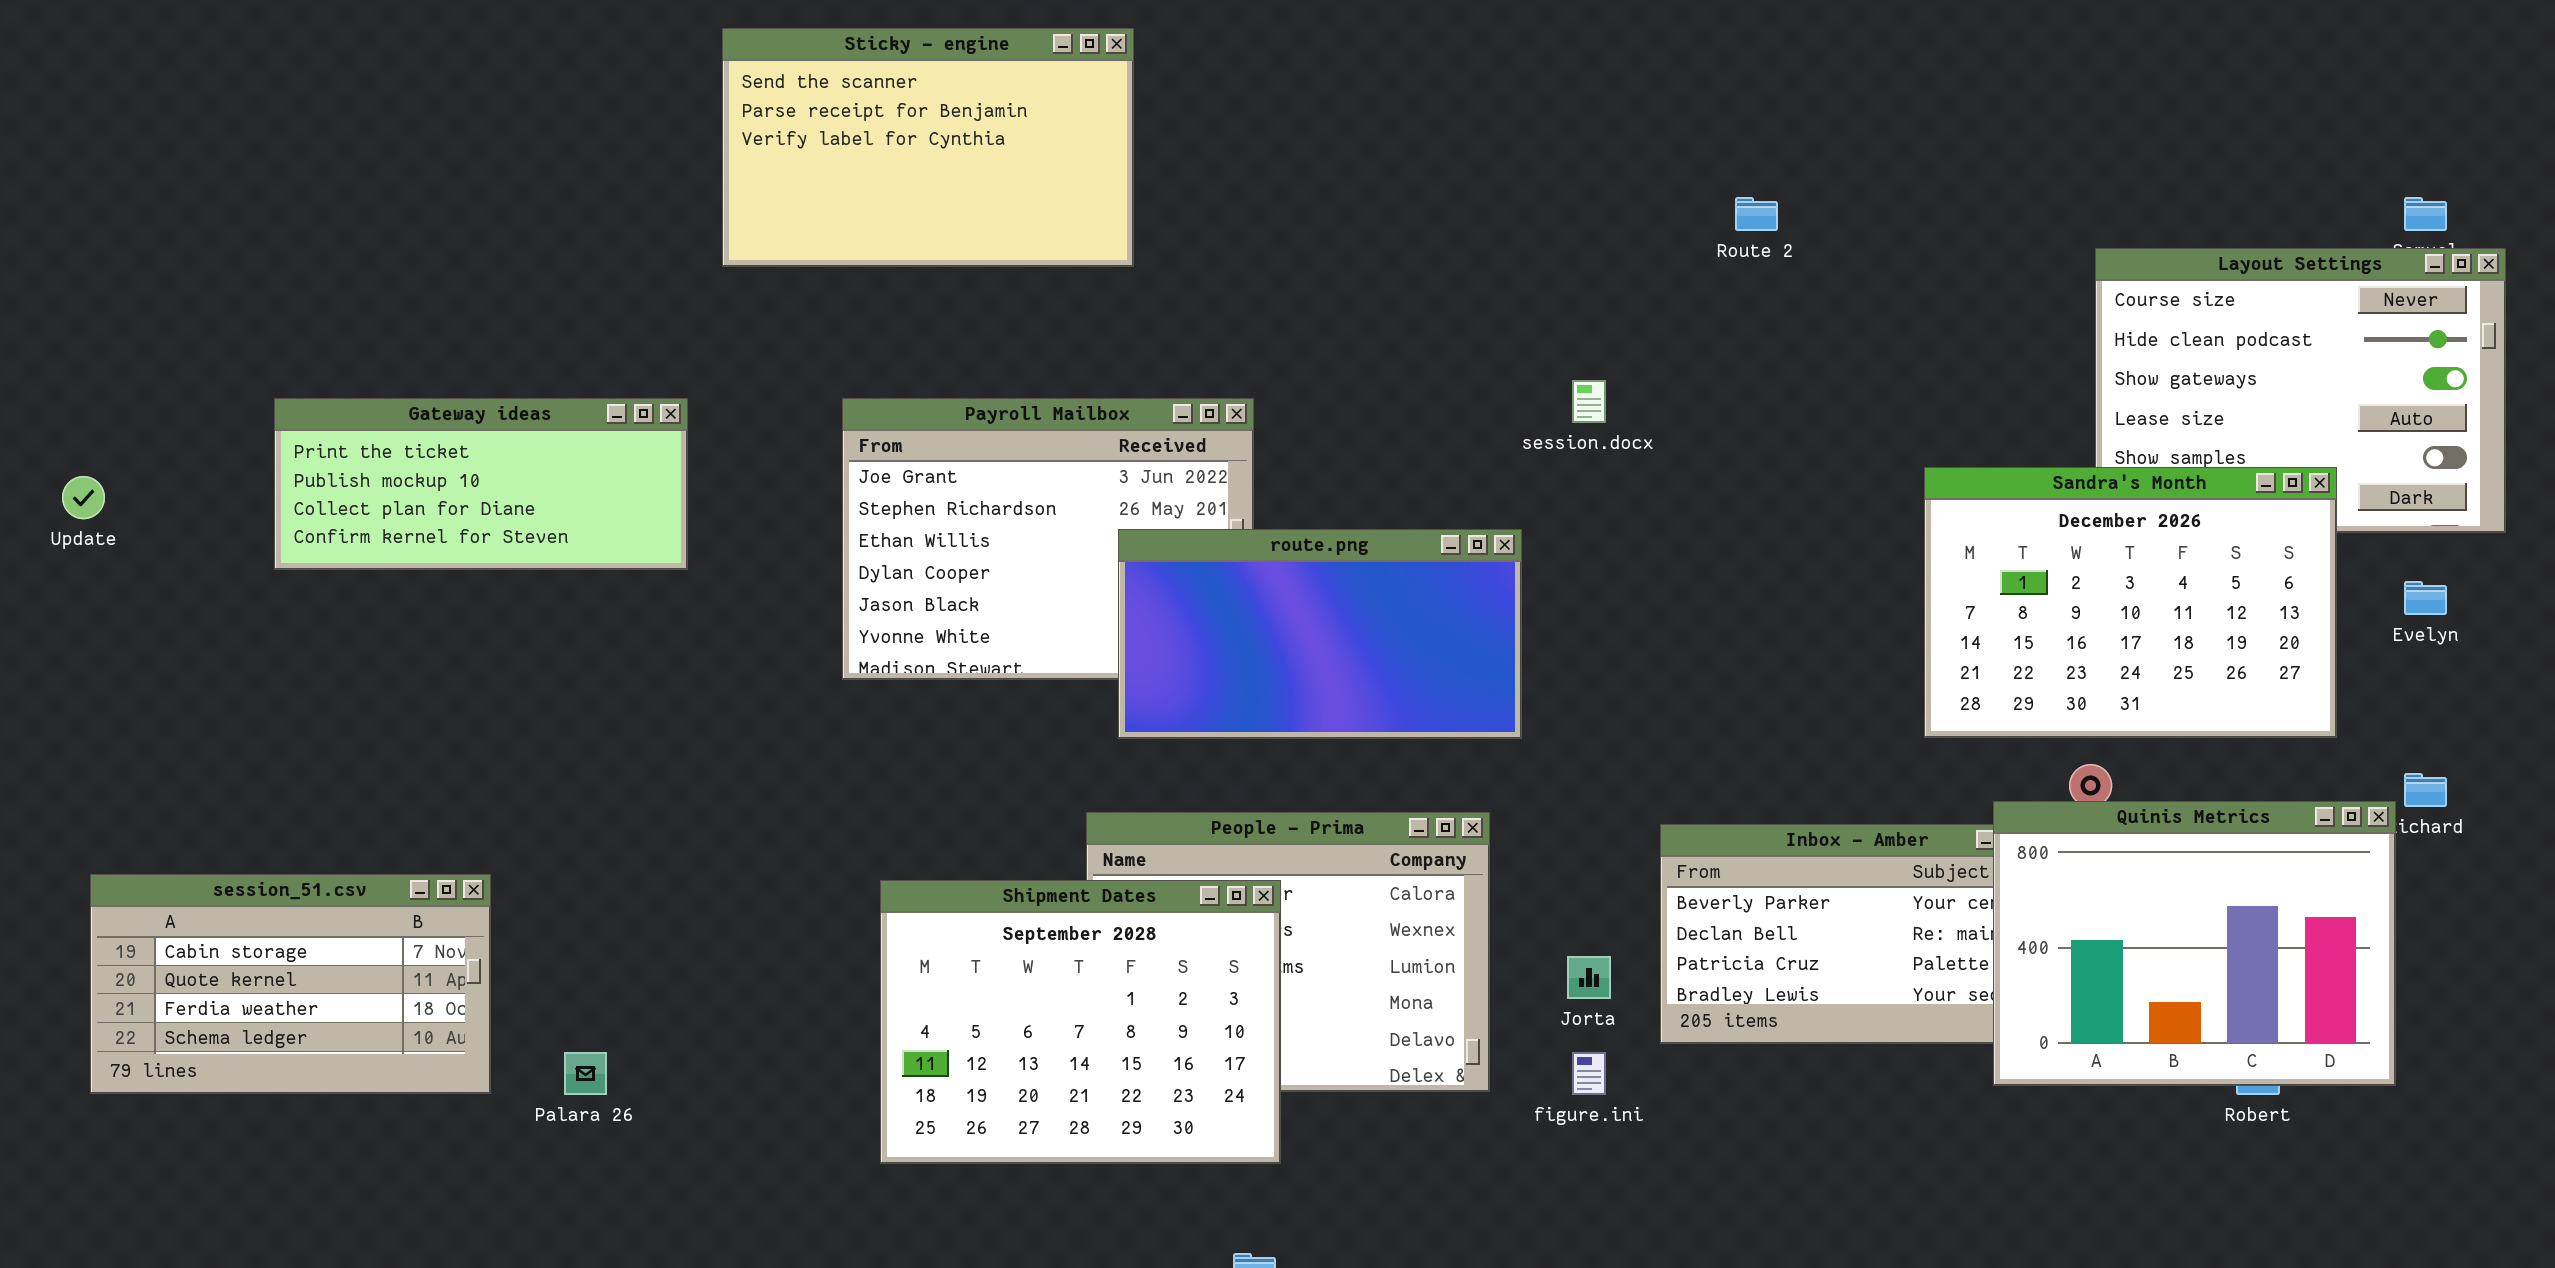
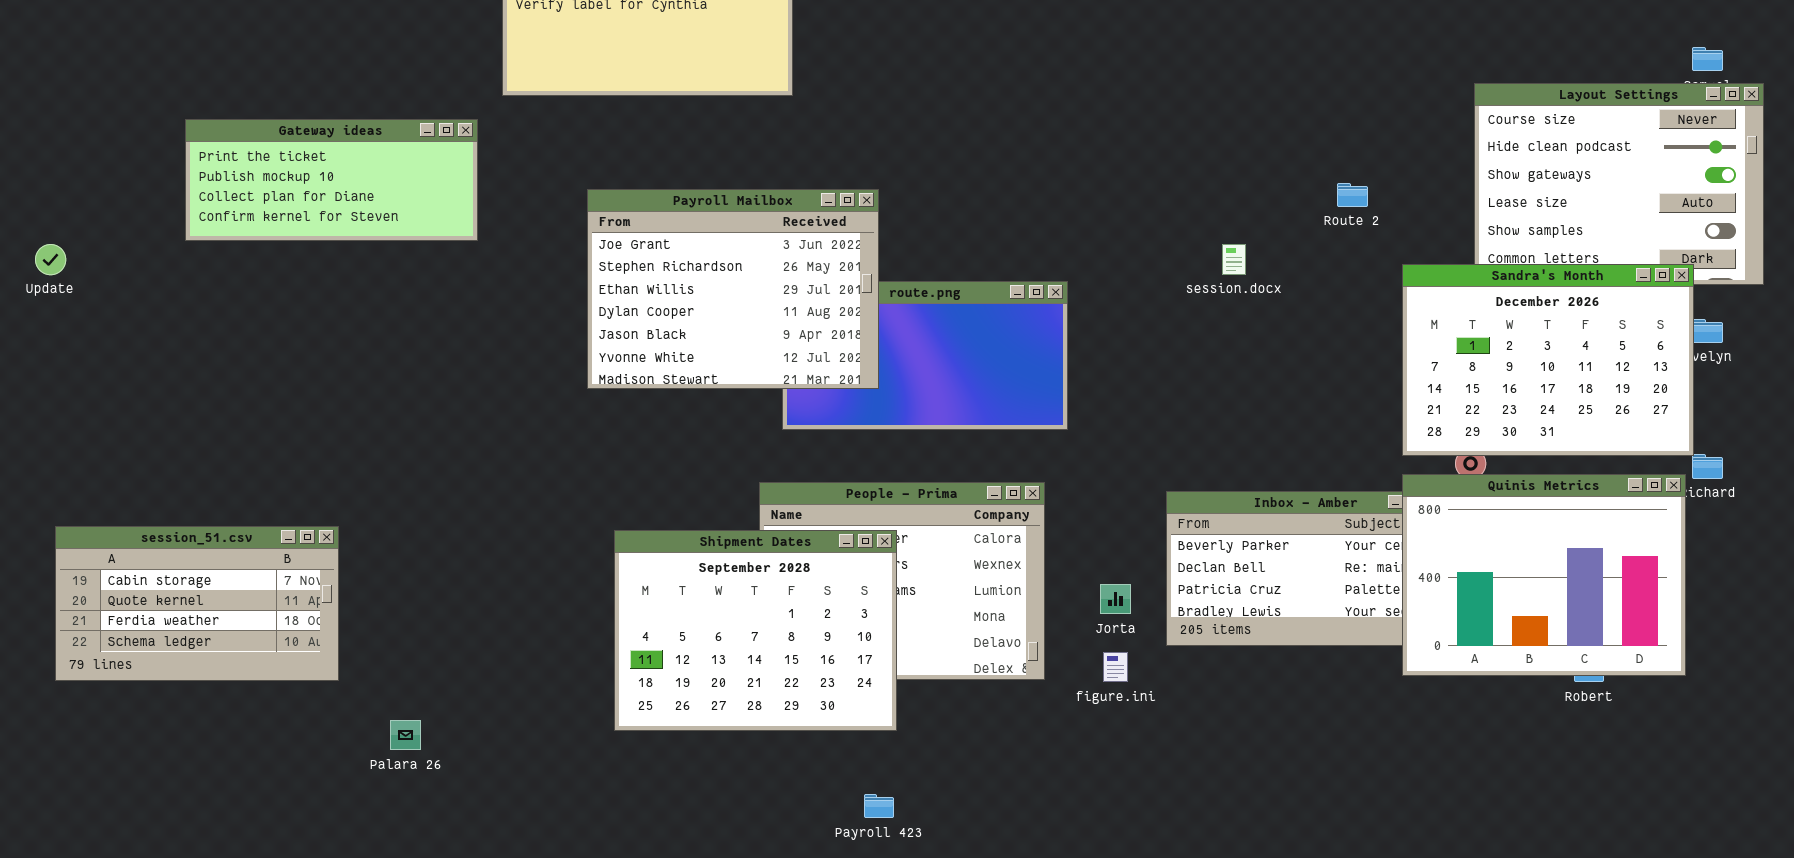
Route 2: [1735,197,1778,231] -> [1337,183,1368,207], moved
session.docx: [1572,380,1606,423] -> [1222,244,1246,275], moved
Gateway ideas: [274,398,688,570] -> [185,119,478,241], moved
Payroll Mailbox: [842,398,1254,680] -> [587,189,879,389], raised
Sandra's Month: [1924,467,2337,738] -> [1402,264,1694,456], moved
Palara 26: [564,1052,607,1095] -> [390,720,421,750], moved

